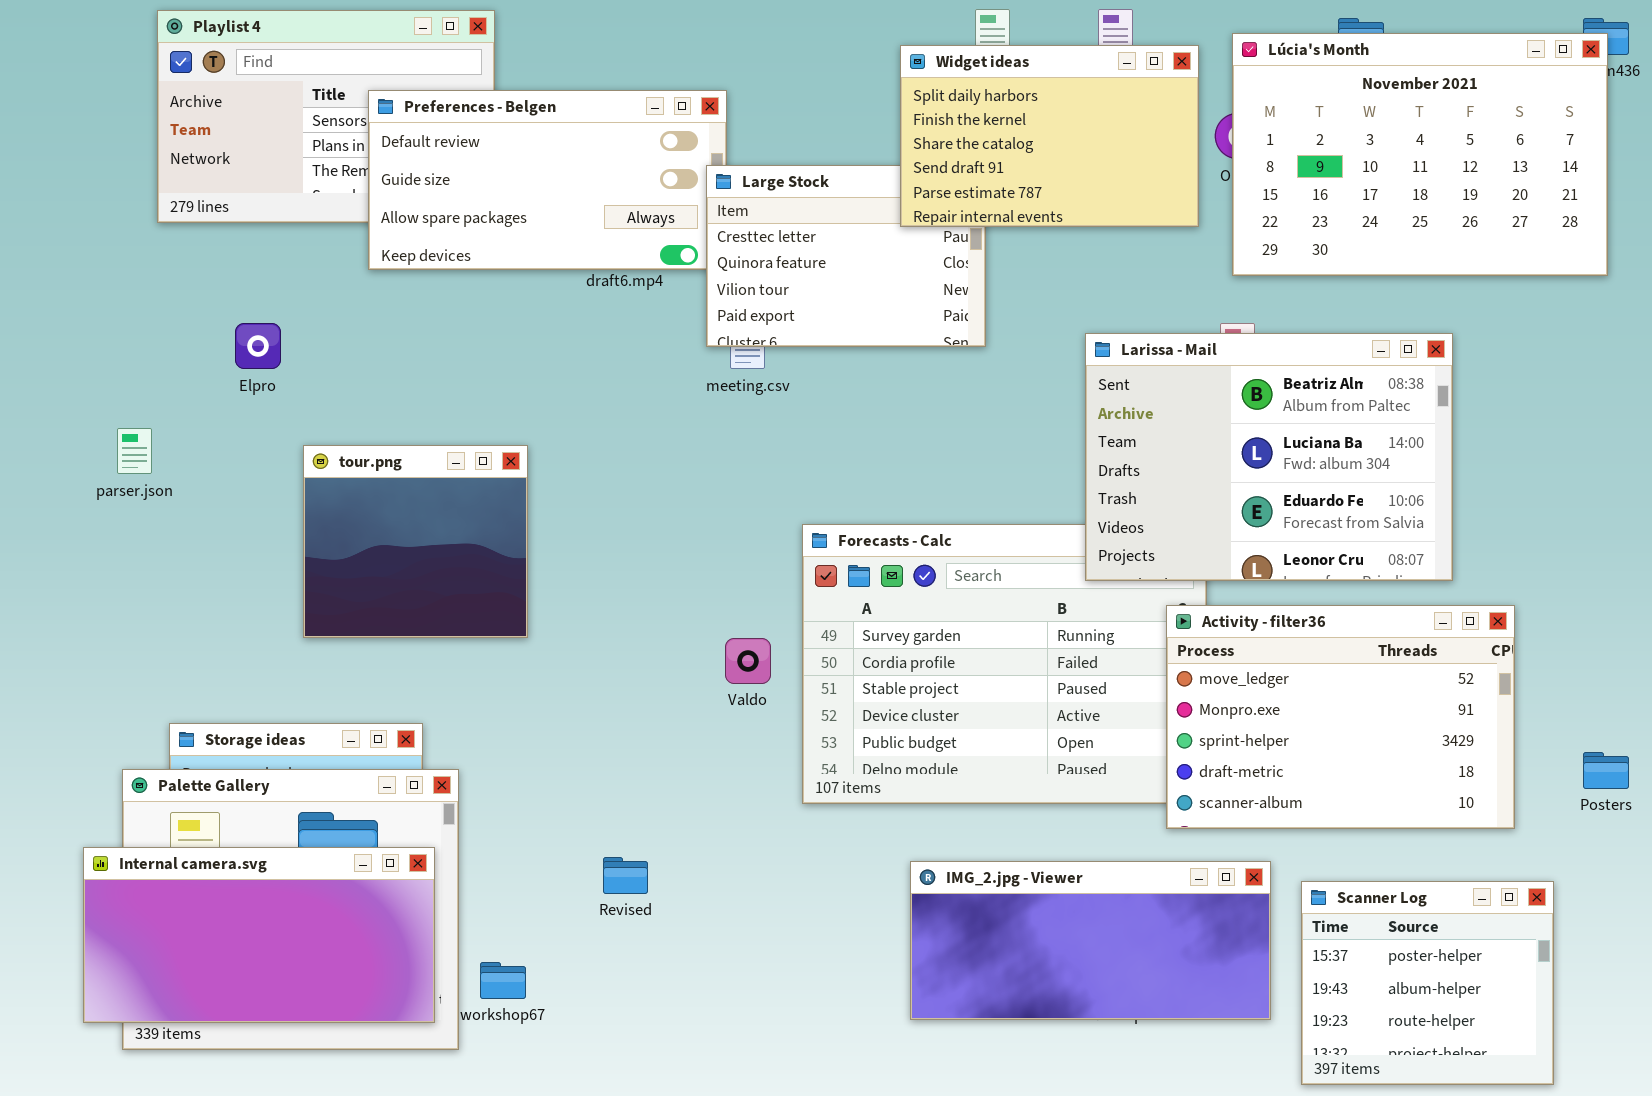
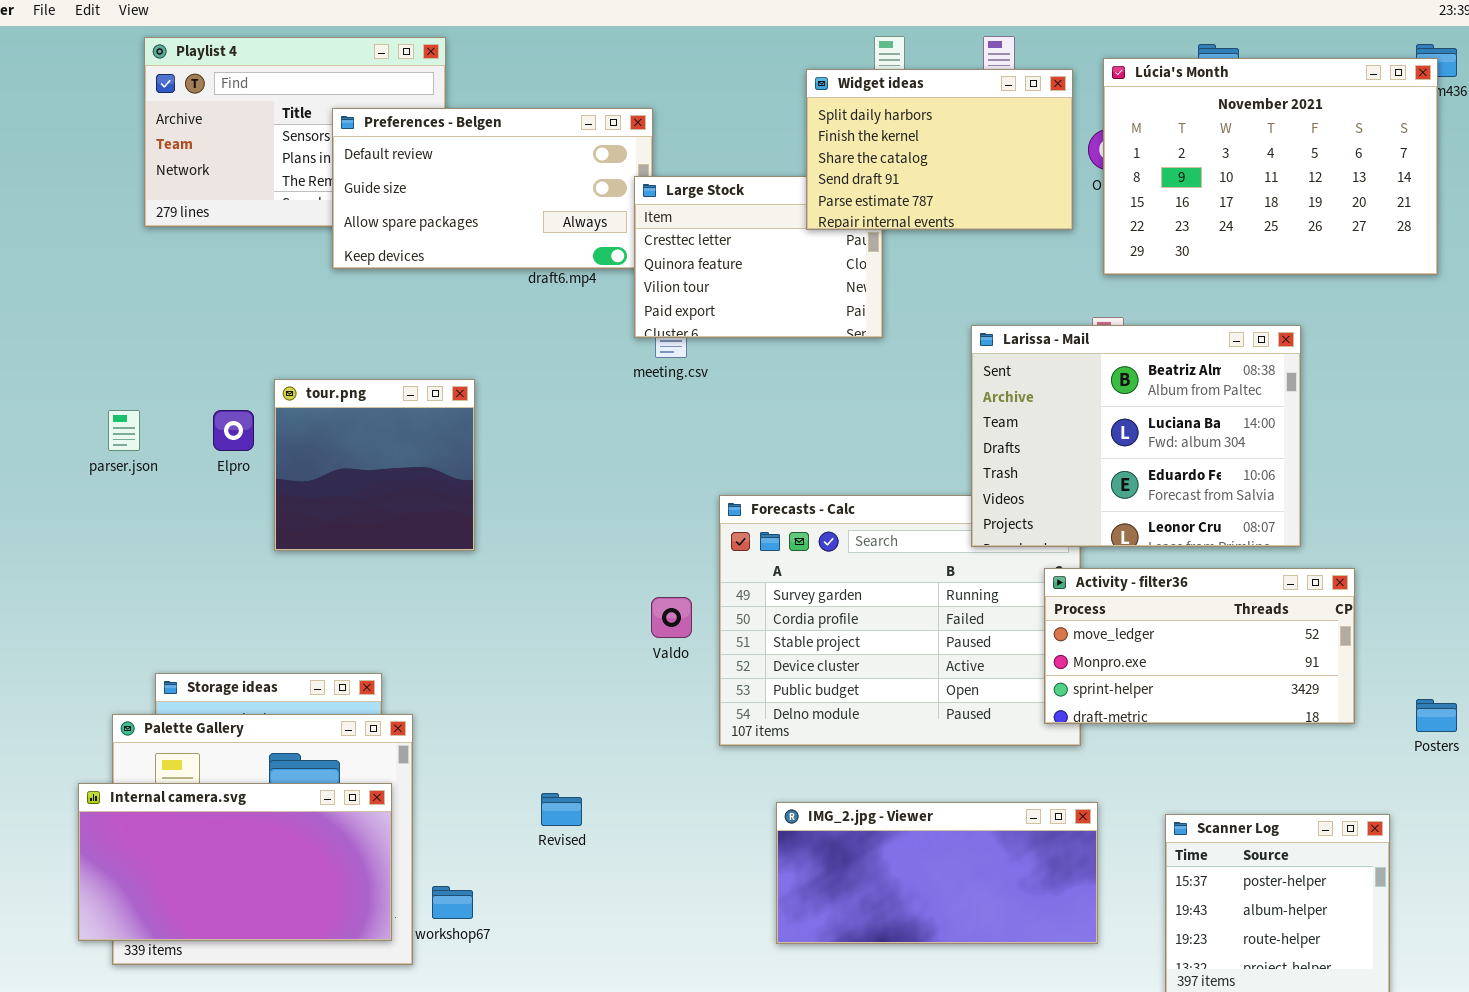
Elpro: [235,323,281,369] -> [213,410,254,451], moved
tour.png: [303,445,528,638] -> [274,379,475,551], moved
Activity - filter36: [1166,605,1515,829] -> [1044,568,1355,724], resized
IMG_2.jpg - Viewer: [910,861,1271,1020] -> [776,802,1098,944], moved

